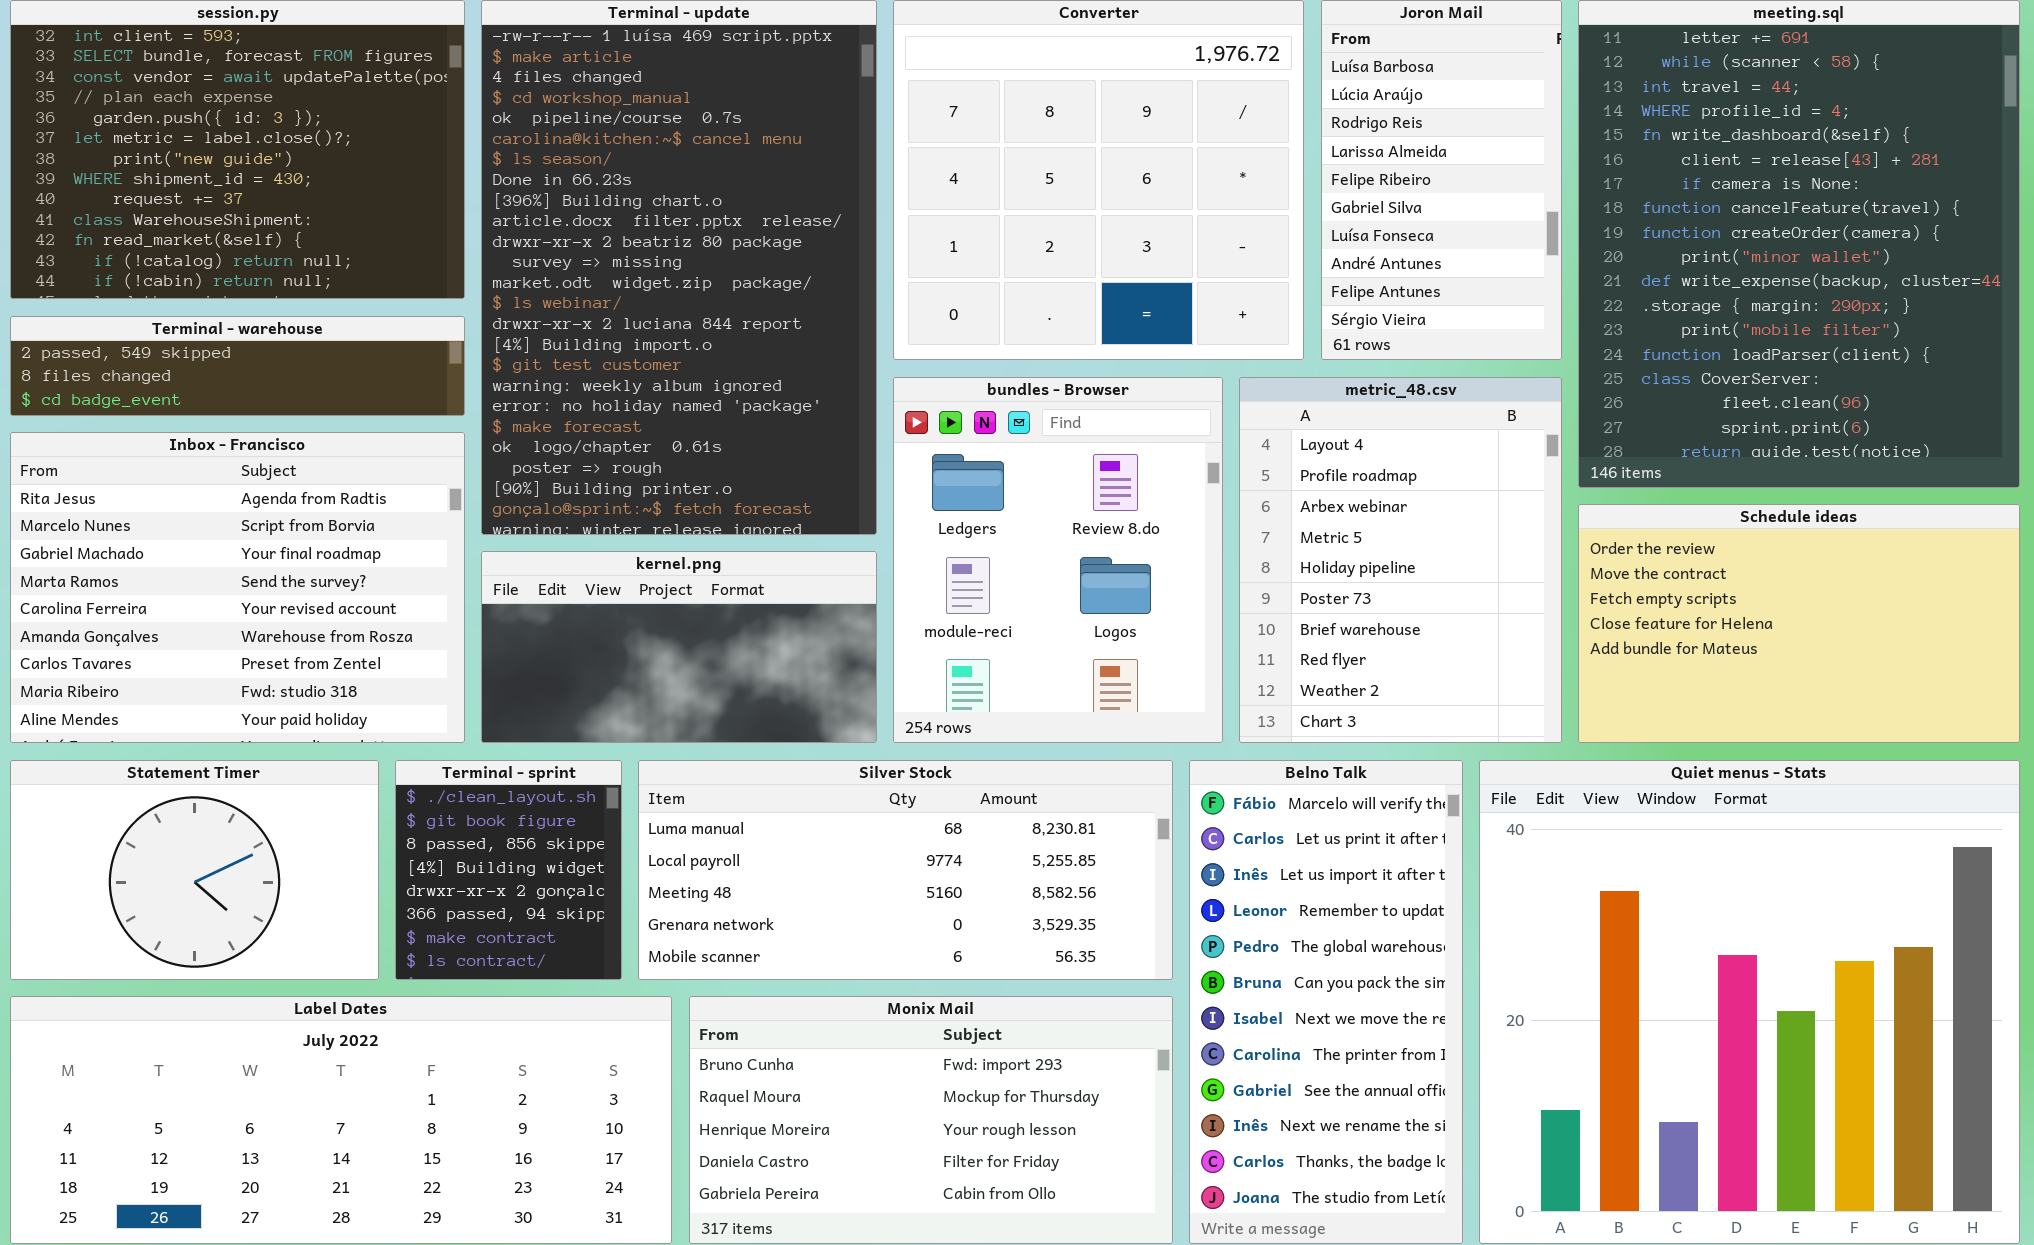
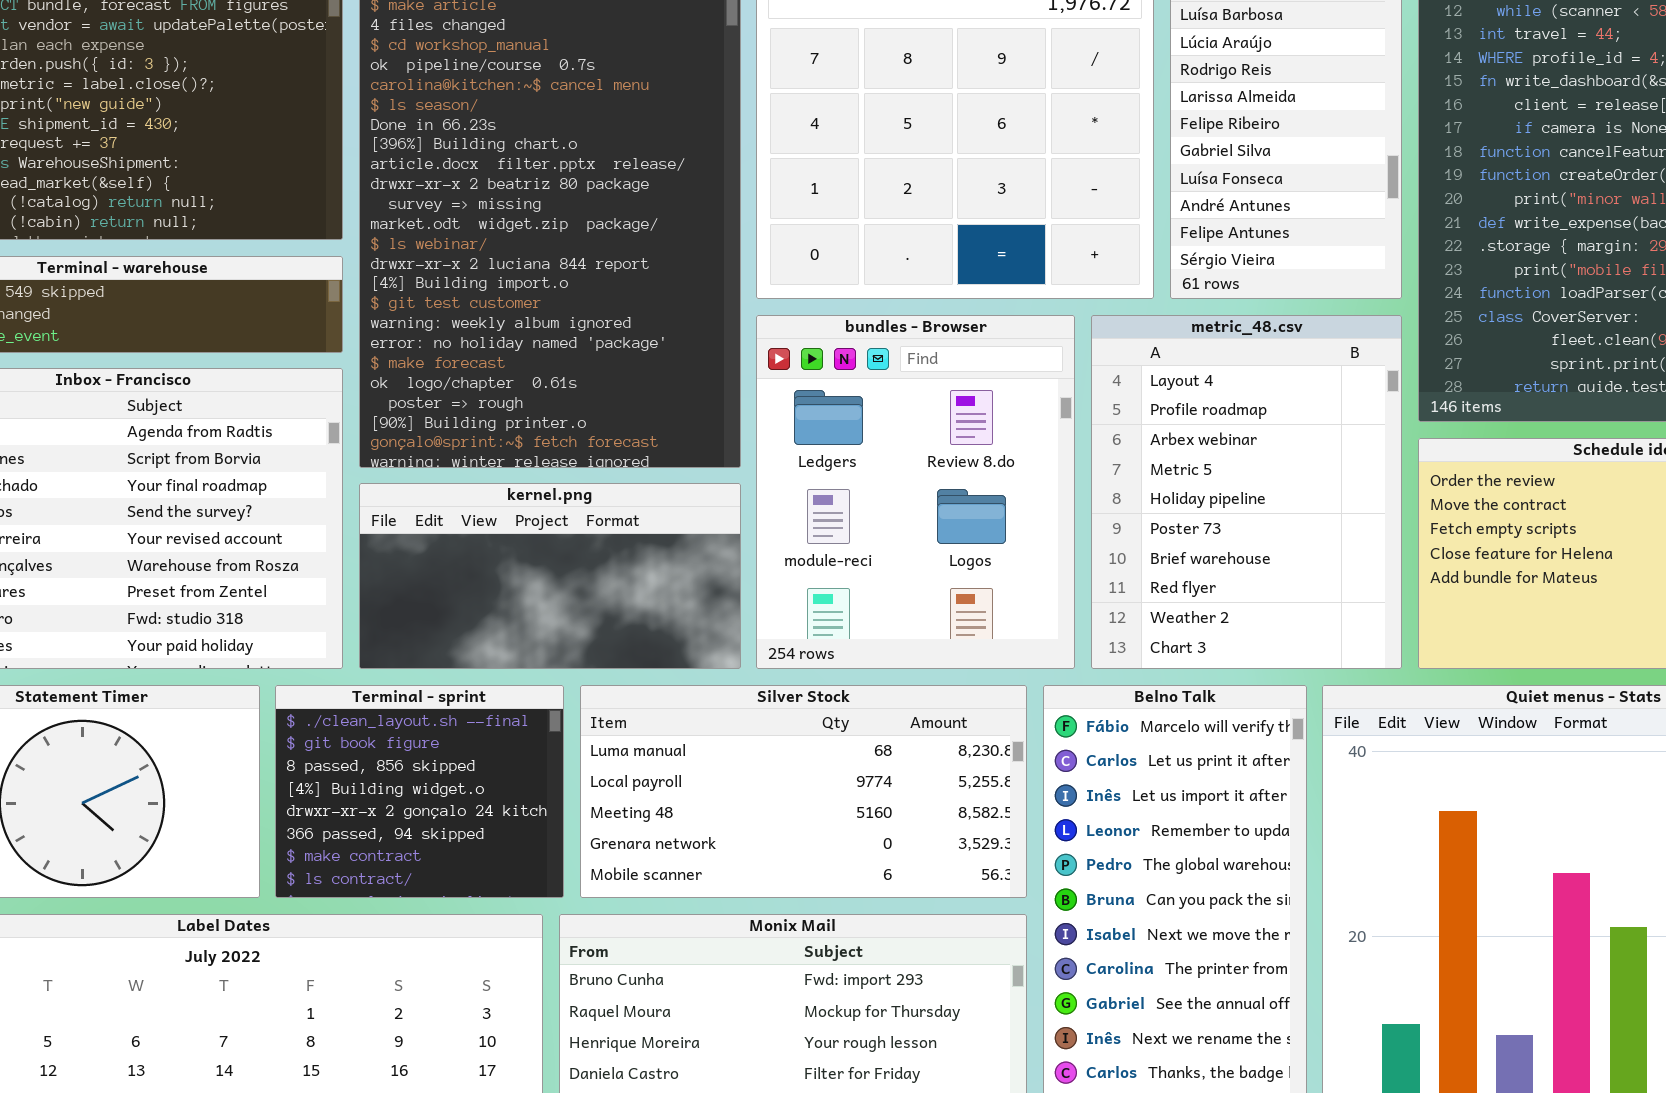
Terminal - sprint: [395,760,622,980] -> [275,685,564,898], resized
Silver Stock: [638,760,1173,980] -> [580,685,1027,898], resized

